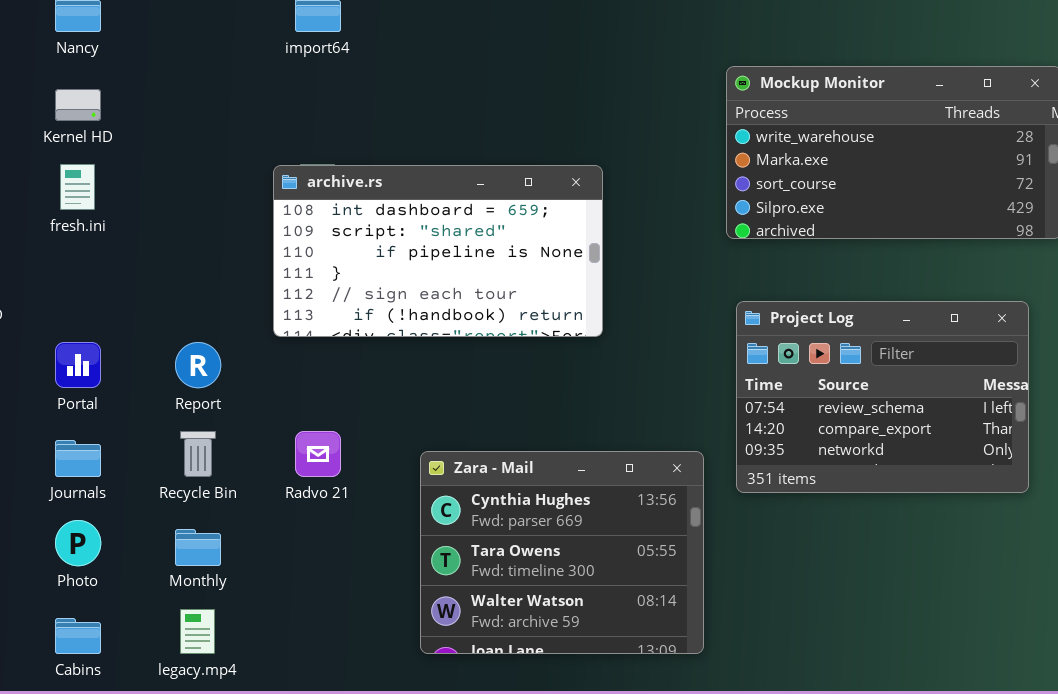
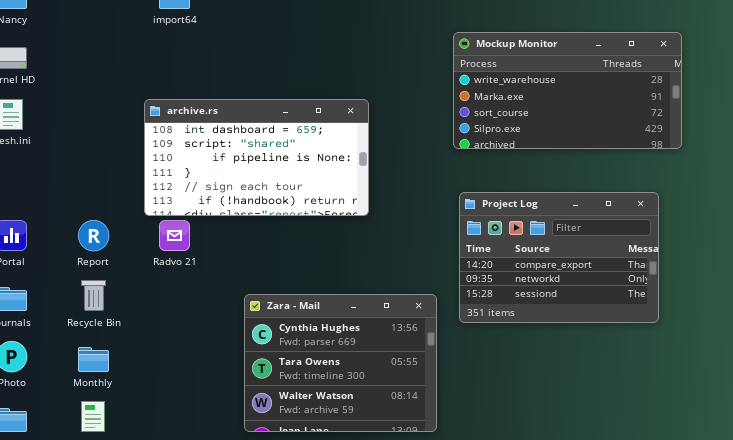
Project Log: [736,301,1029,493] -> [459,192,659,323], scrolled down 1 row
Radvo 21: [295,431,341,477] -> [159,220,190,251], moved

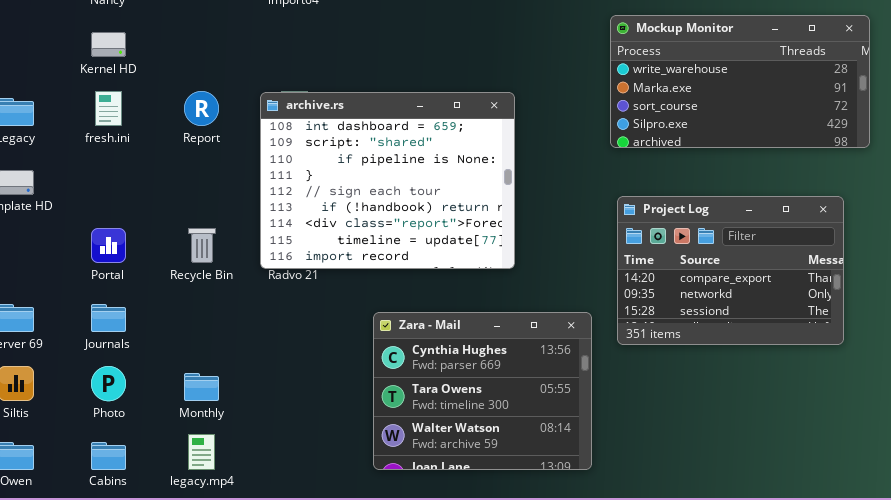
archive.rs: [144,99,369,216] -> [260,92,515,269], resized
Report: [78,220,109,251] -> [184,91,219,126], moved
Recycle Bin: [81,280,106,311] -> [188,228,216,263], moved

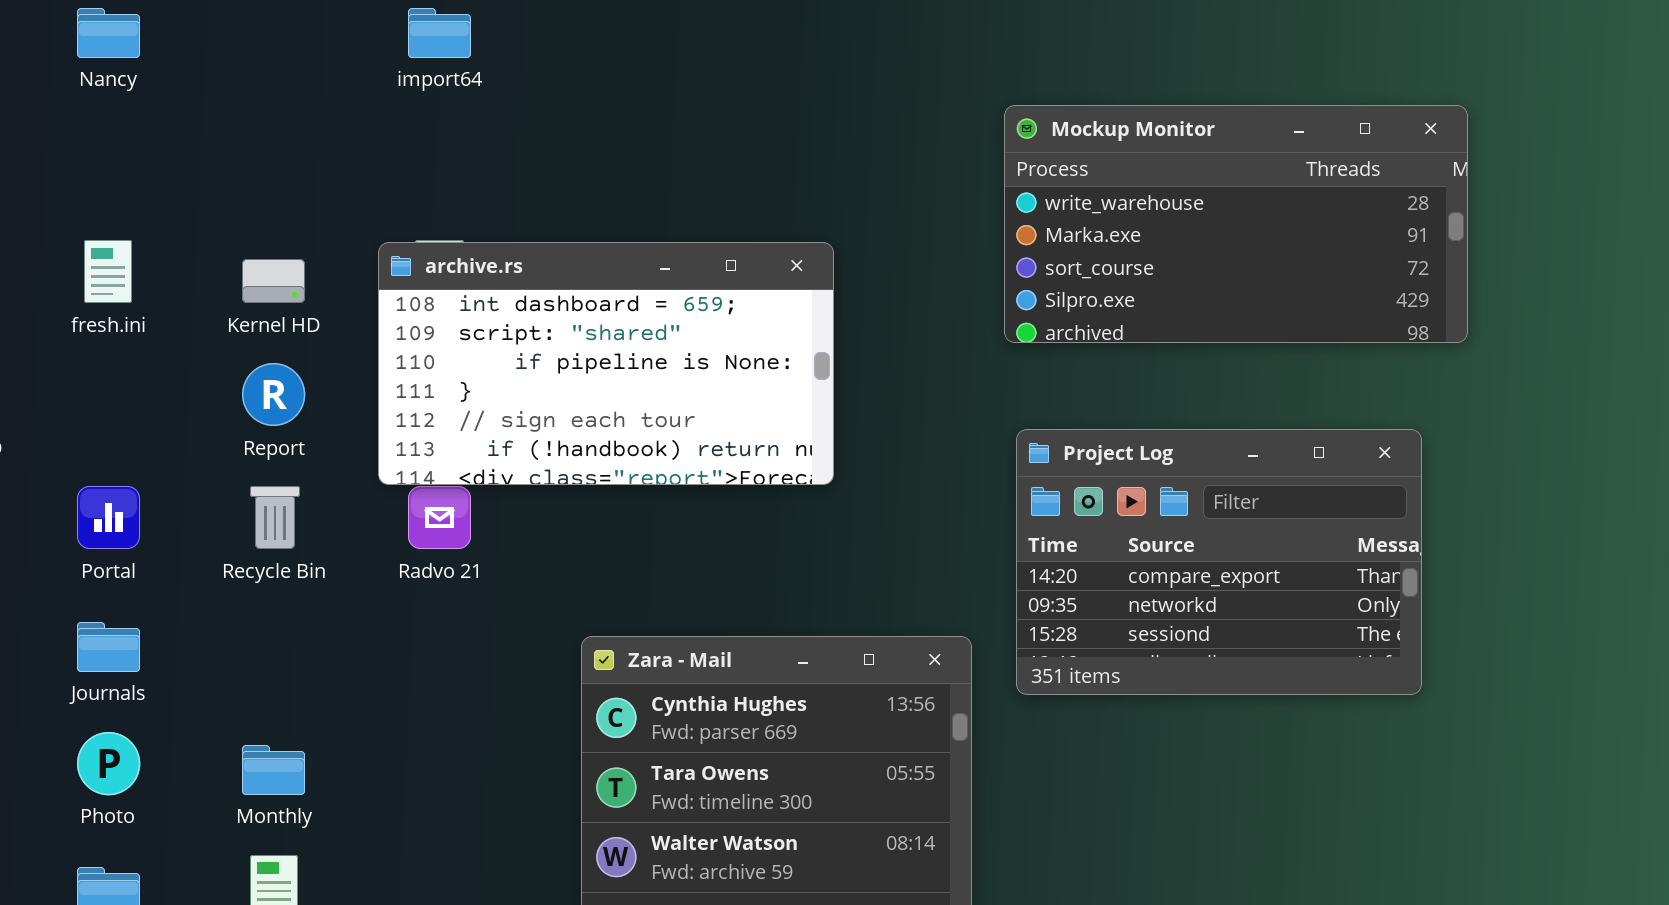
Kernel HD: [91,32,126,57] -> [242,259,305,303], moved
Report: [184,91,219,126] -> [242,363,305,426], moved
archive.rs: [260,92,515,269] -> [378,242,834,485], resized

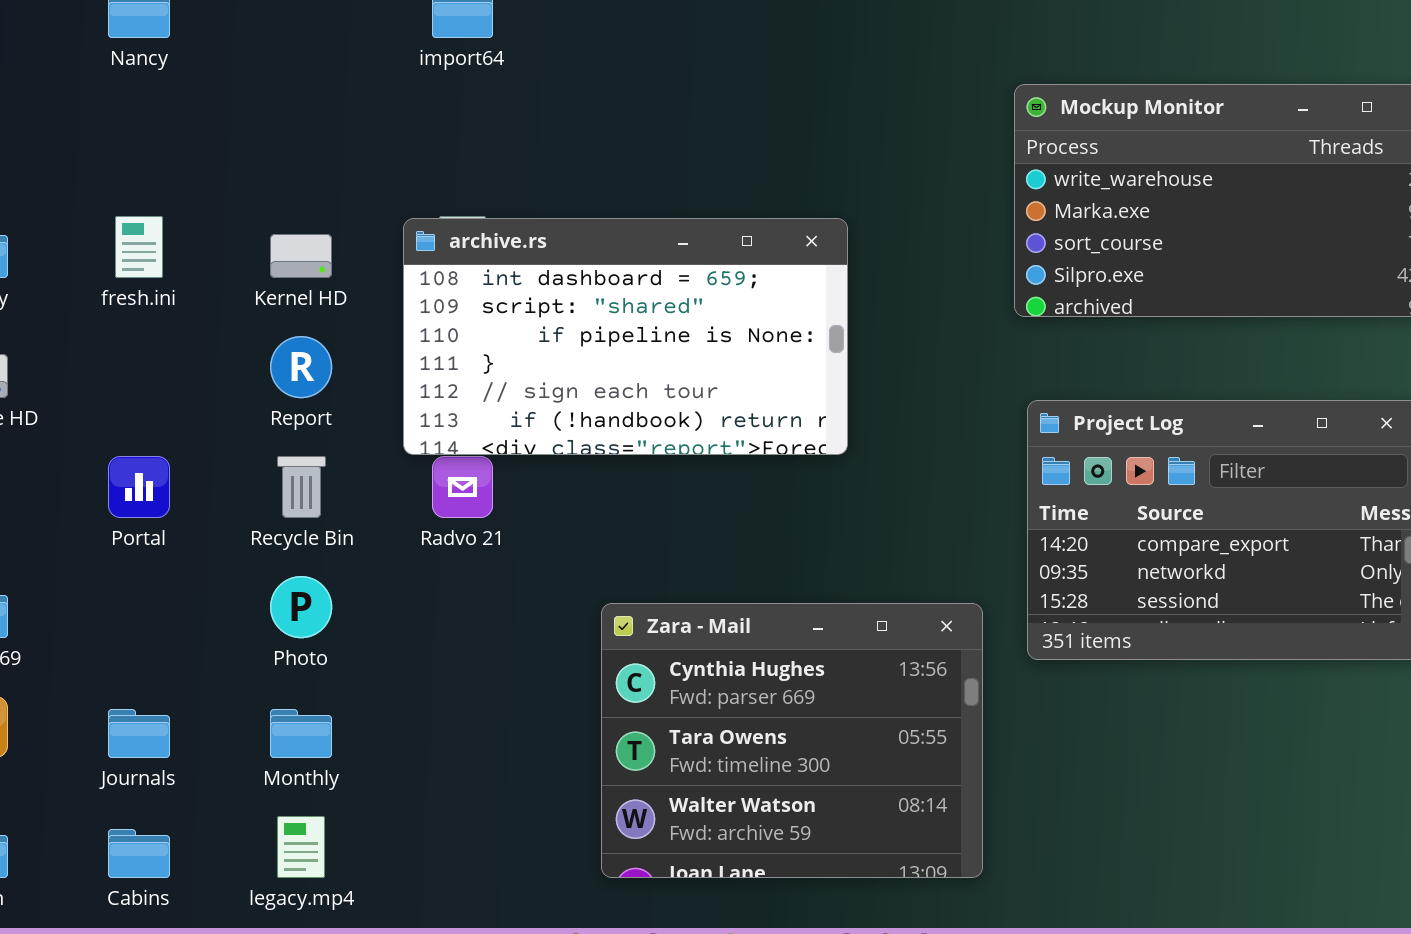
Journals: [77,622,140,672] -> [108,709,170,758], moved
Photo: [77,732,140,795] -> [270,576,332,638], moved

